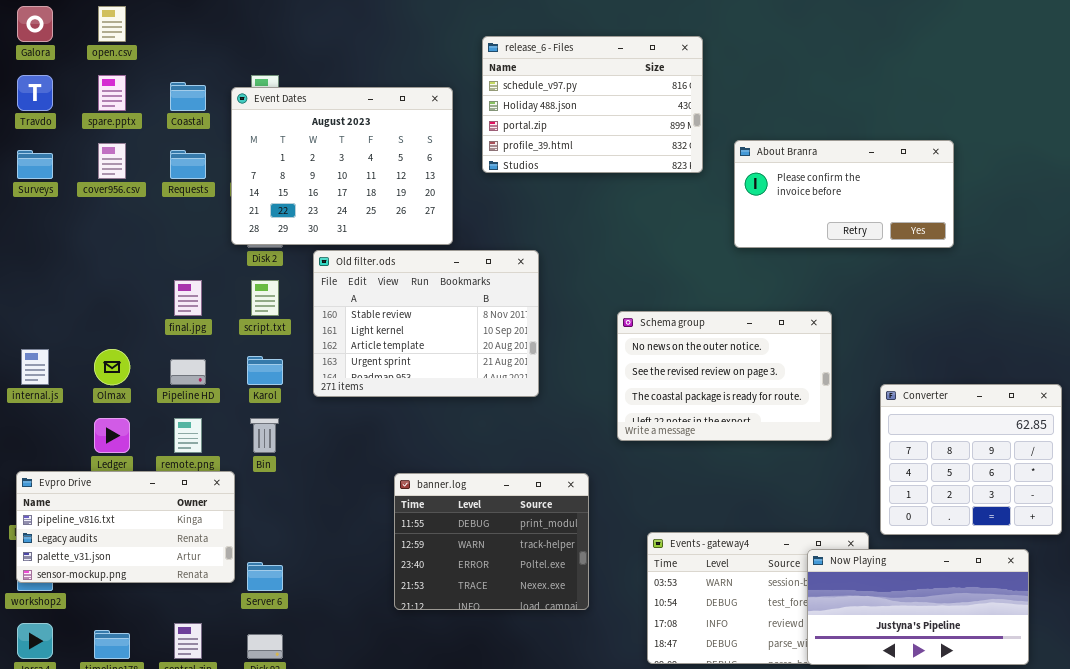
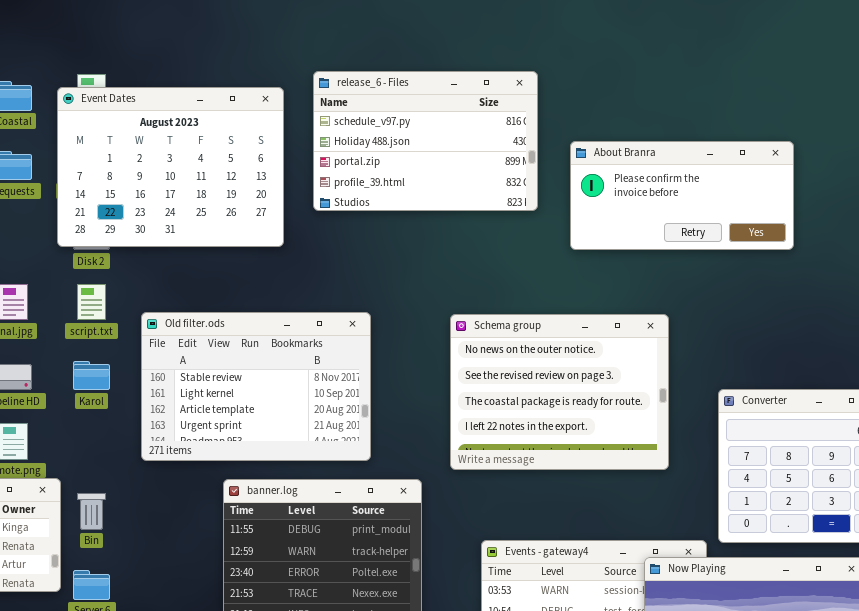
release_6 - Files: [482,36,703,173] -> [313,71,538,211], moved
Old filter.ods: [313,250,539,397] -> [141,312,371,461], moved
Schema group: [617,311,832,441] -> [450,314,669,470], resized
Bin: [250,418,279,453] -> [77,493,106,530], moved

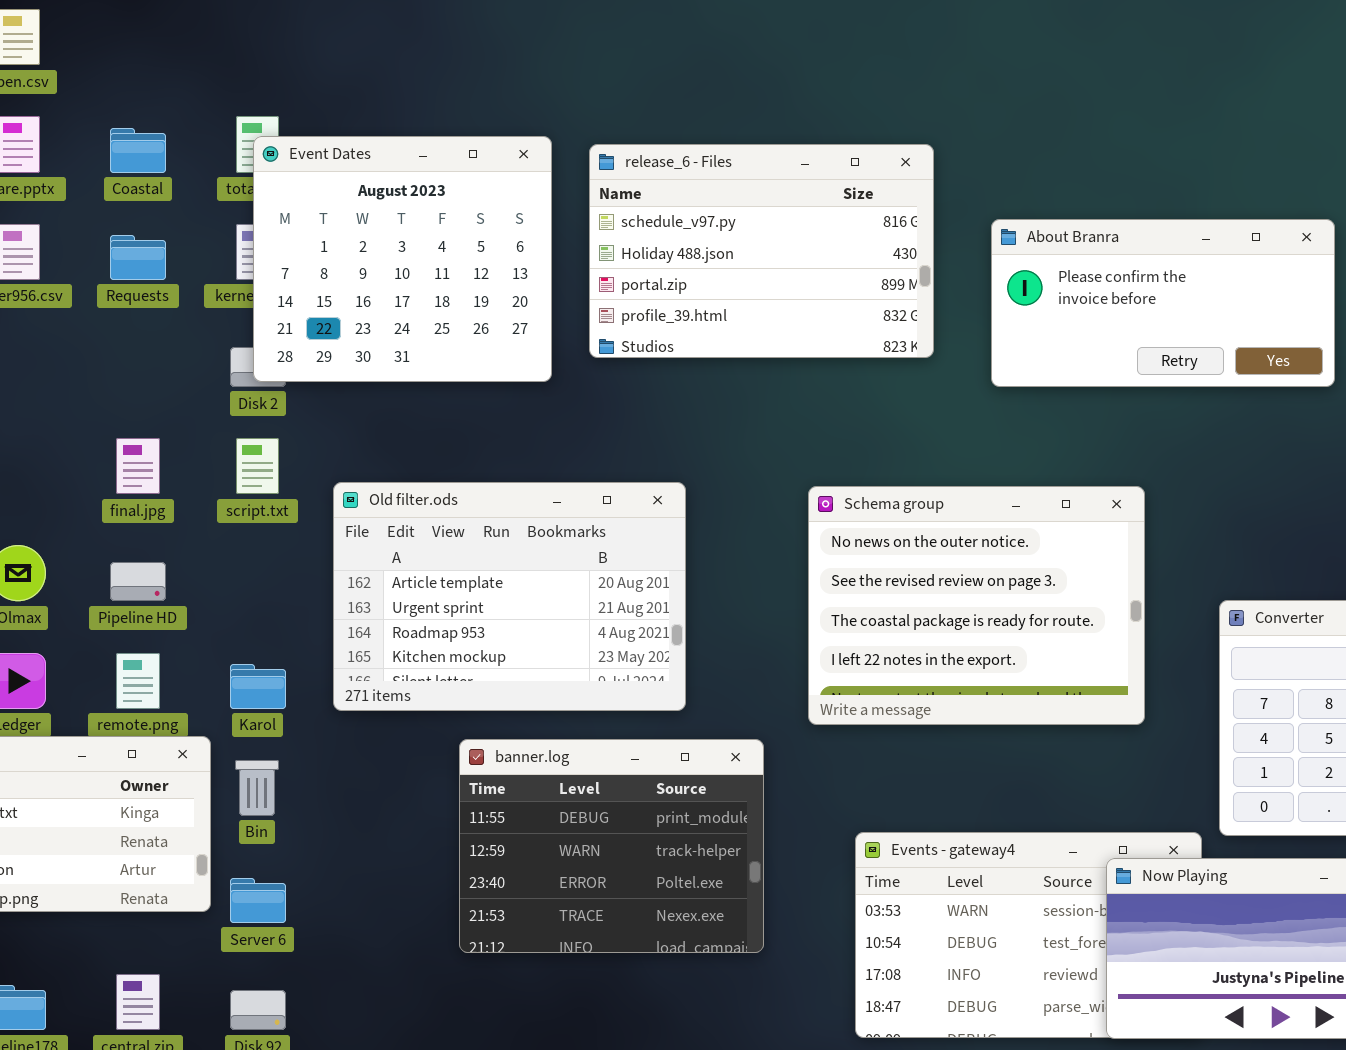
release_6 - Files: [313,71,538,211] -> [589,144,934,358], moved
Event Dates: [57,87,284,247] -> [253,136,552,382], resized
Old filter.ods: [141,312,371,461] -> [333,482,686,711], scrolled down 2 rows
Karol: [73,361,110,390] -> [230,664,286,709], moved

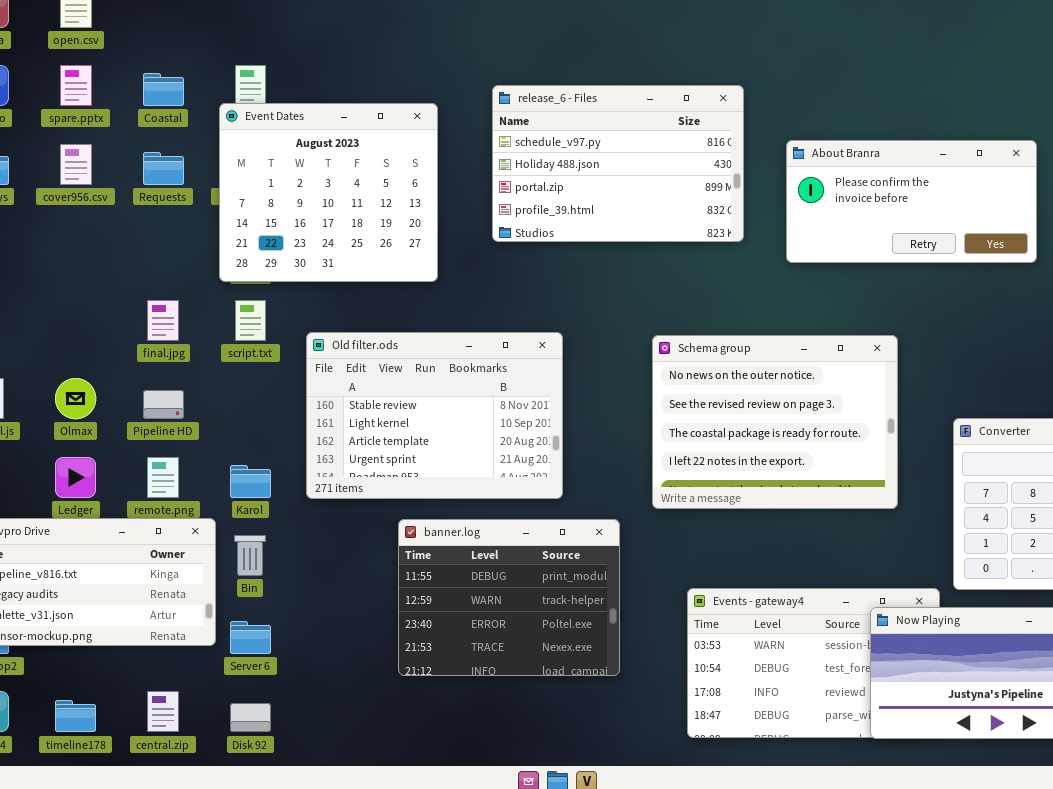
Event Dates: [253,136,552,382] -> [219,103,438,282], moved
Old filter.ods: [333,482,686,711] -> [306,332,563,499], scrolled up 2 rows

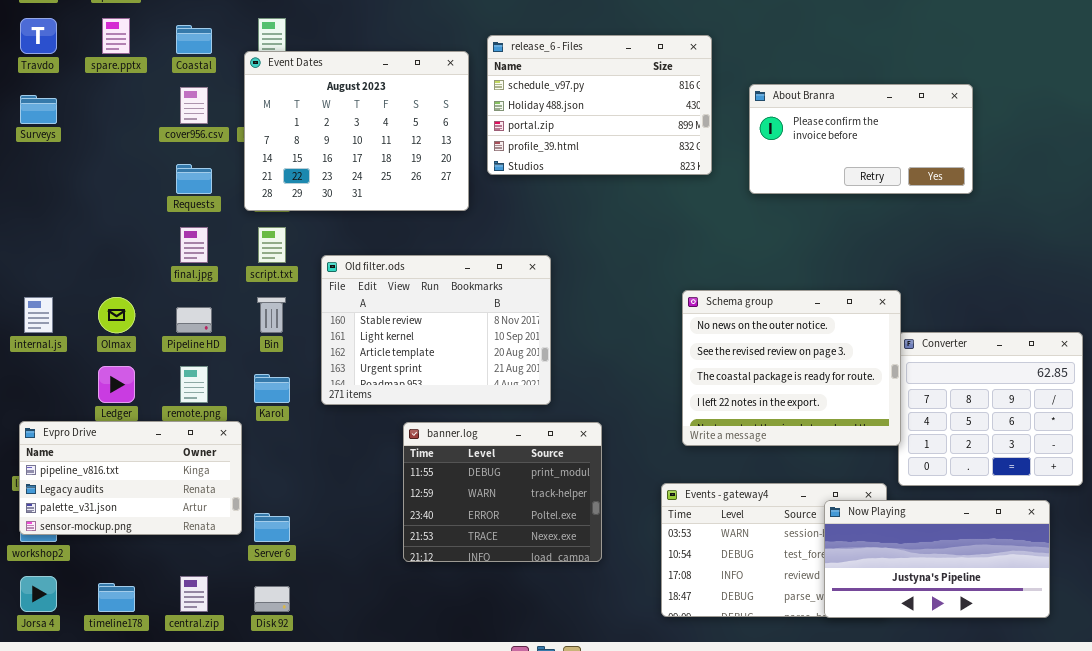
Event Dates: [219,103,438,282] -> [244,51,469,211], resized
cover956.csv: [60,144,92,185] -> [180,87,208,124], moved
Requests: [143,152,184,185] -> [176,164,212,194], moved
Schema group: [652,335,898,509] -> [682,290,901,446], moved
Bin: [234,535,266,576] -> [257,297,286,333], moved

